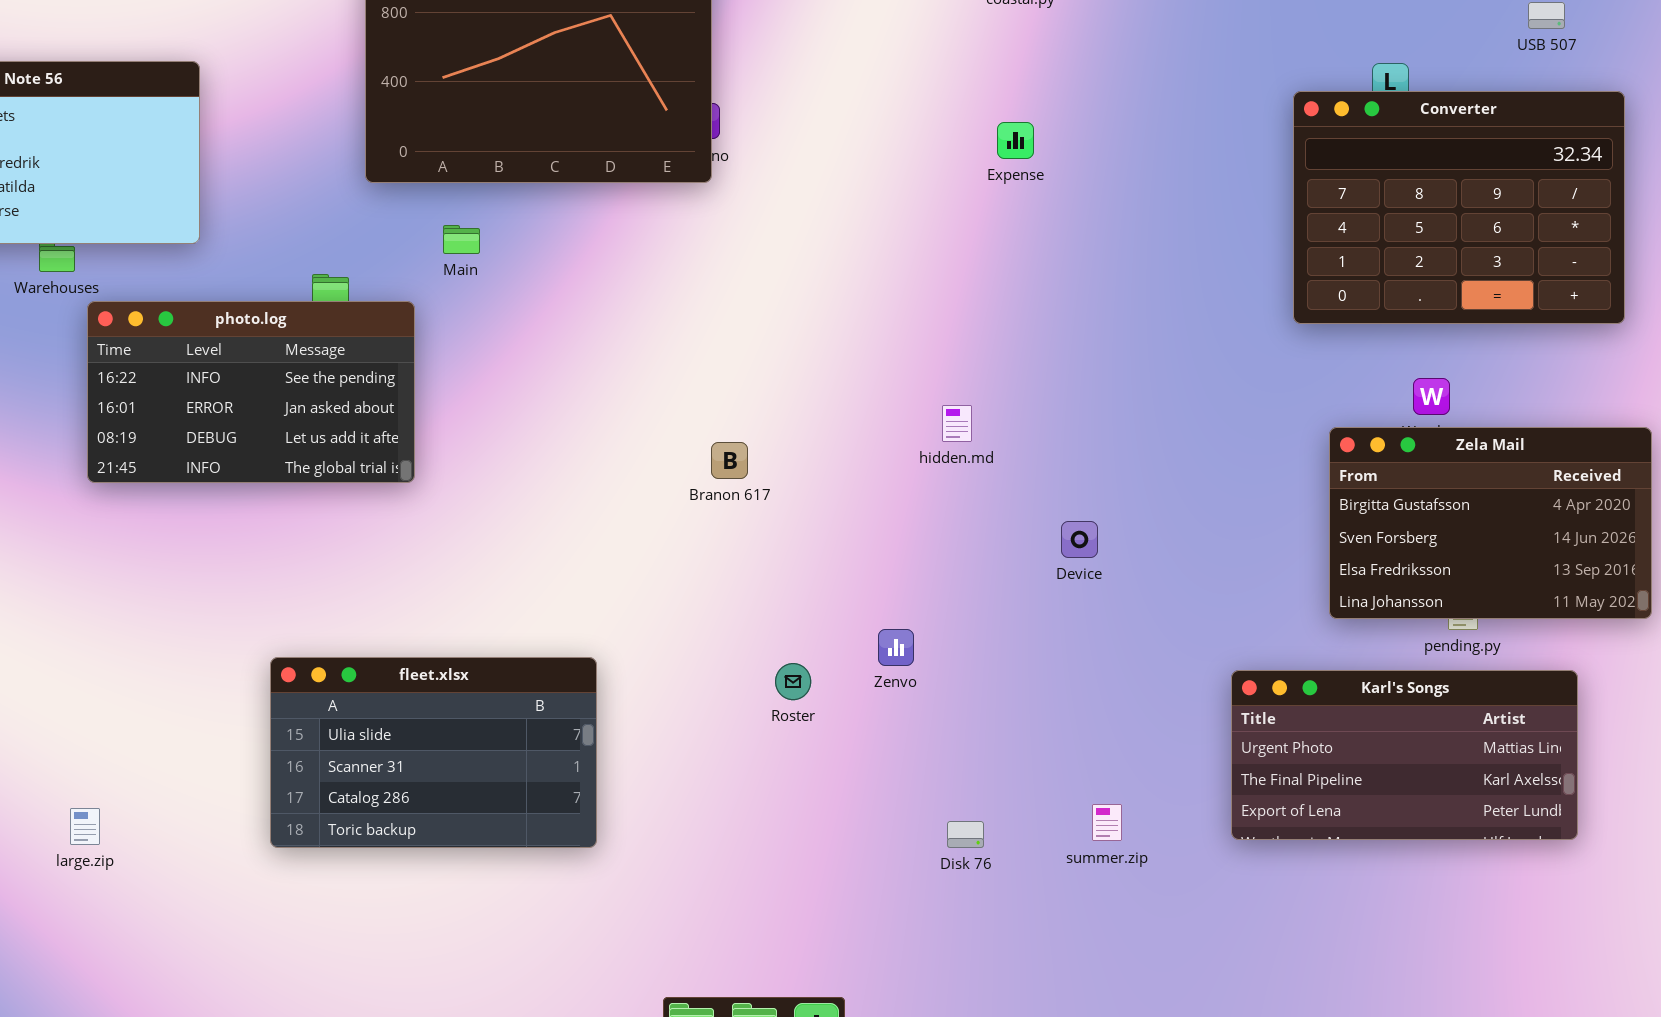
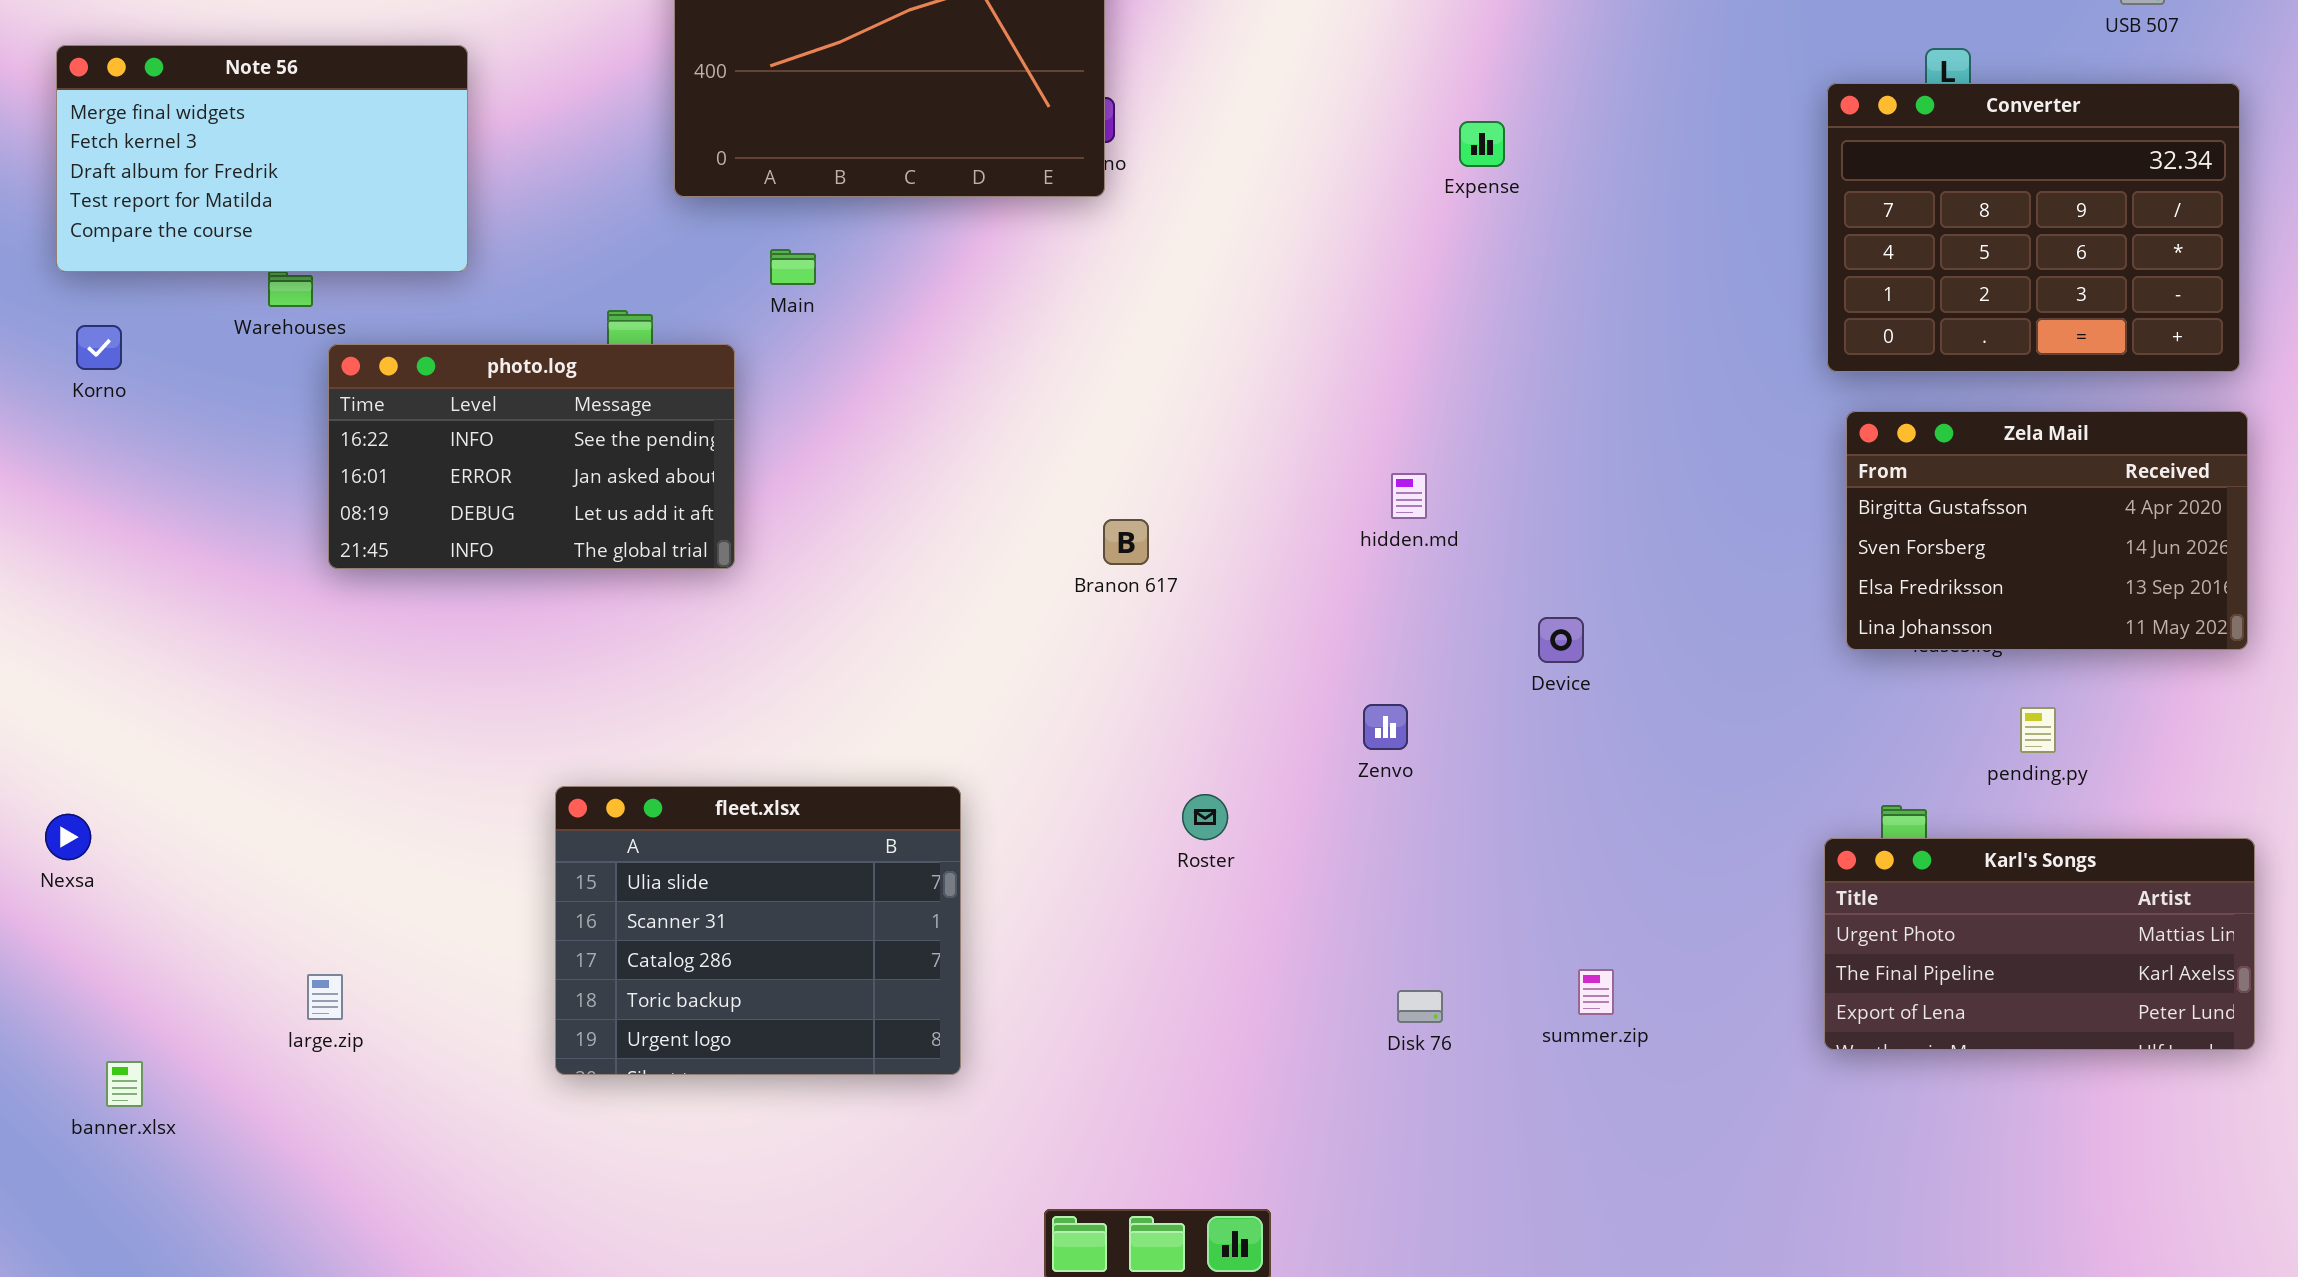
Zela Mail: [1329,427,1652,619] -> [1846,411,2248,650], moved
Zenvo: [878,629,914,666] -> [1363,704,1408,750], moved
fleet.xlsx: [270,657,597,848] -> [555,786,961,1075], resized
Karl's Songs: [1231,670,1578,840] -> [1824,838,2255,1050], moved

